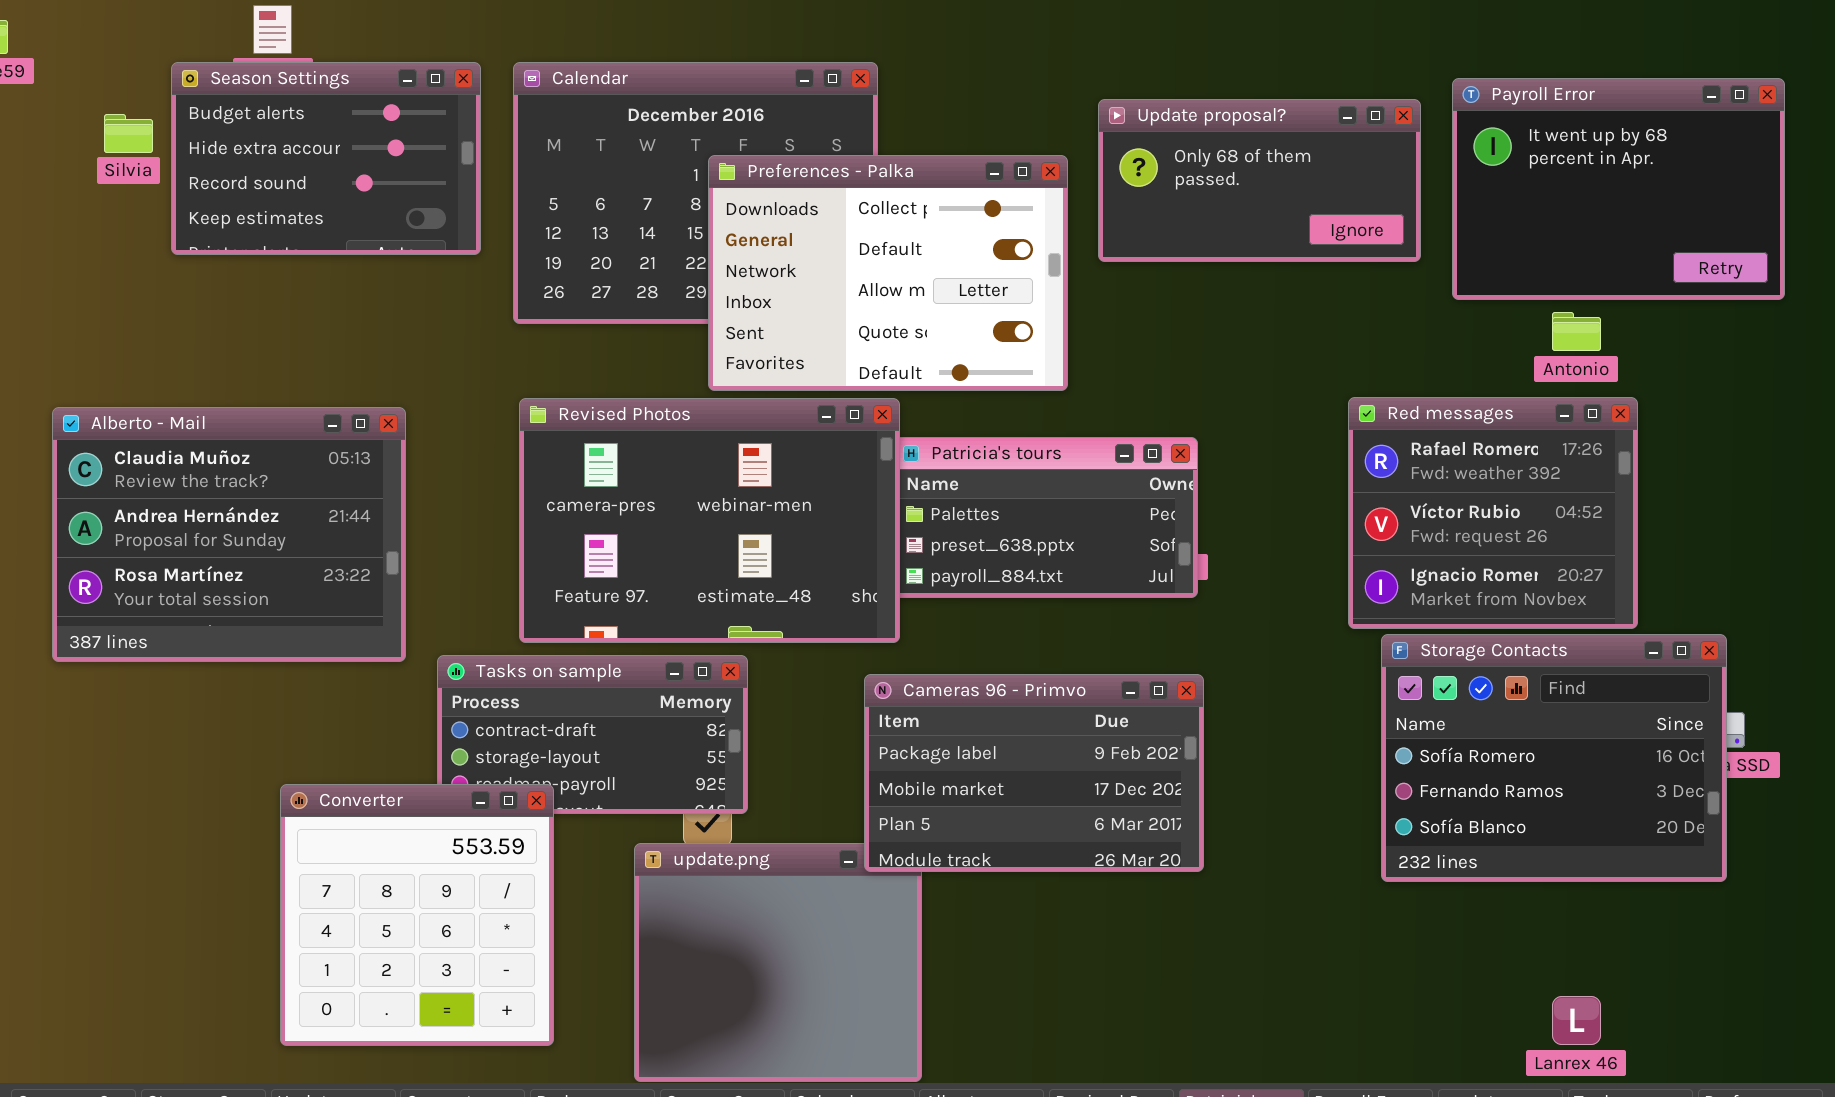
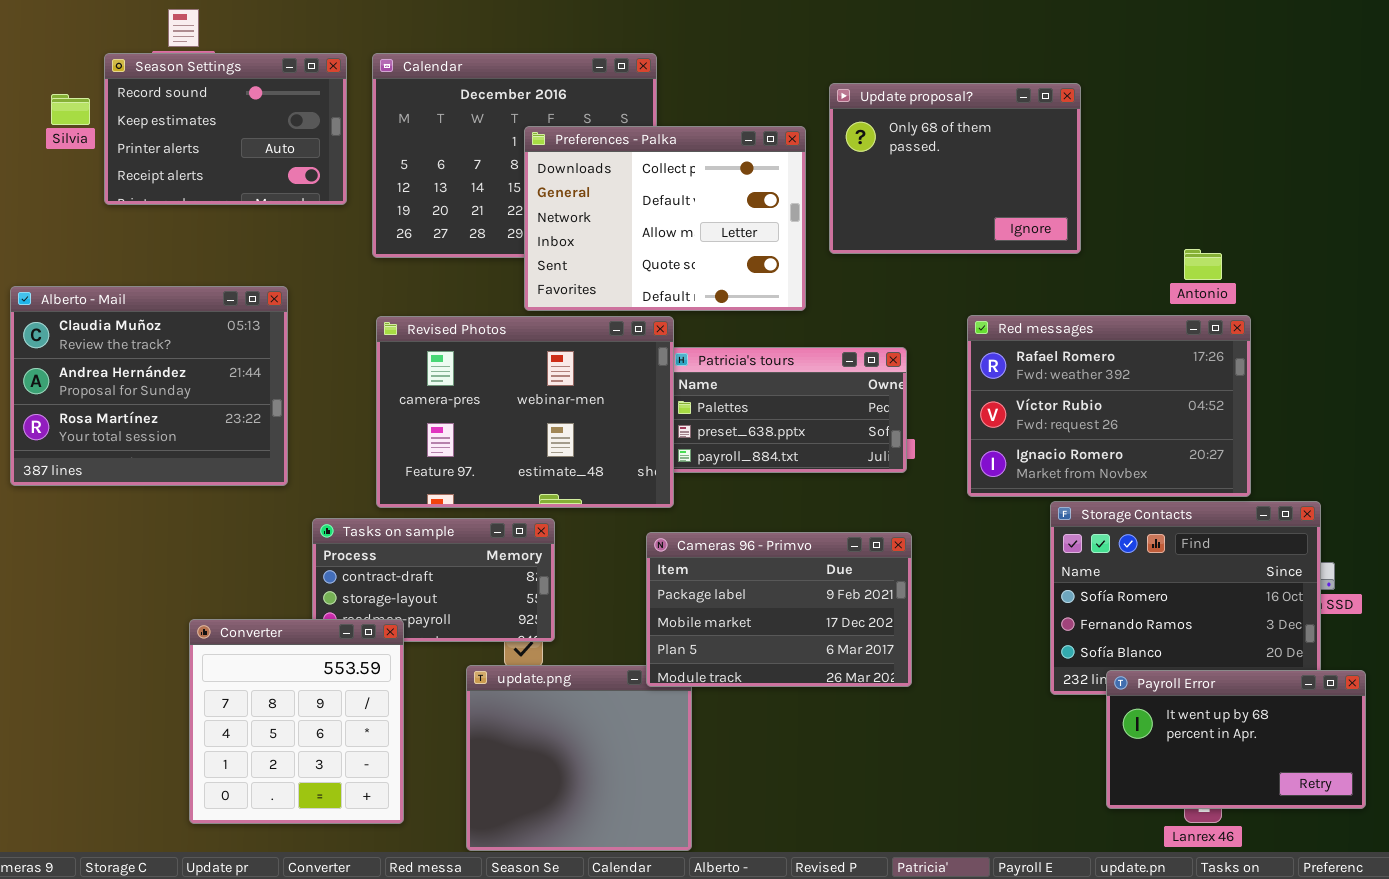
Season Settings: [171,62,481,255] -> [104,53,347,205], scrolled down 2 rows
Payroll Error: [1452,78,1785,300] -> [1106,670,1366,809], moved, resized
Update proposal?: [1098,99,1421,262] -> [829,83,1081,254], resized
Red messages: [1348,397,1638,629] -> [967,315,1251,497], resized
Alberto - Mail: [52,407,406,662] -> [10,286,288,486], moved

